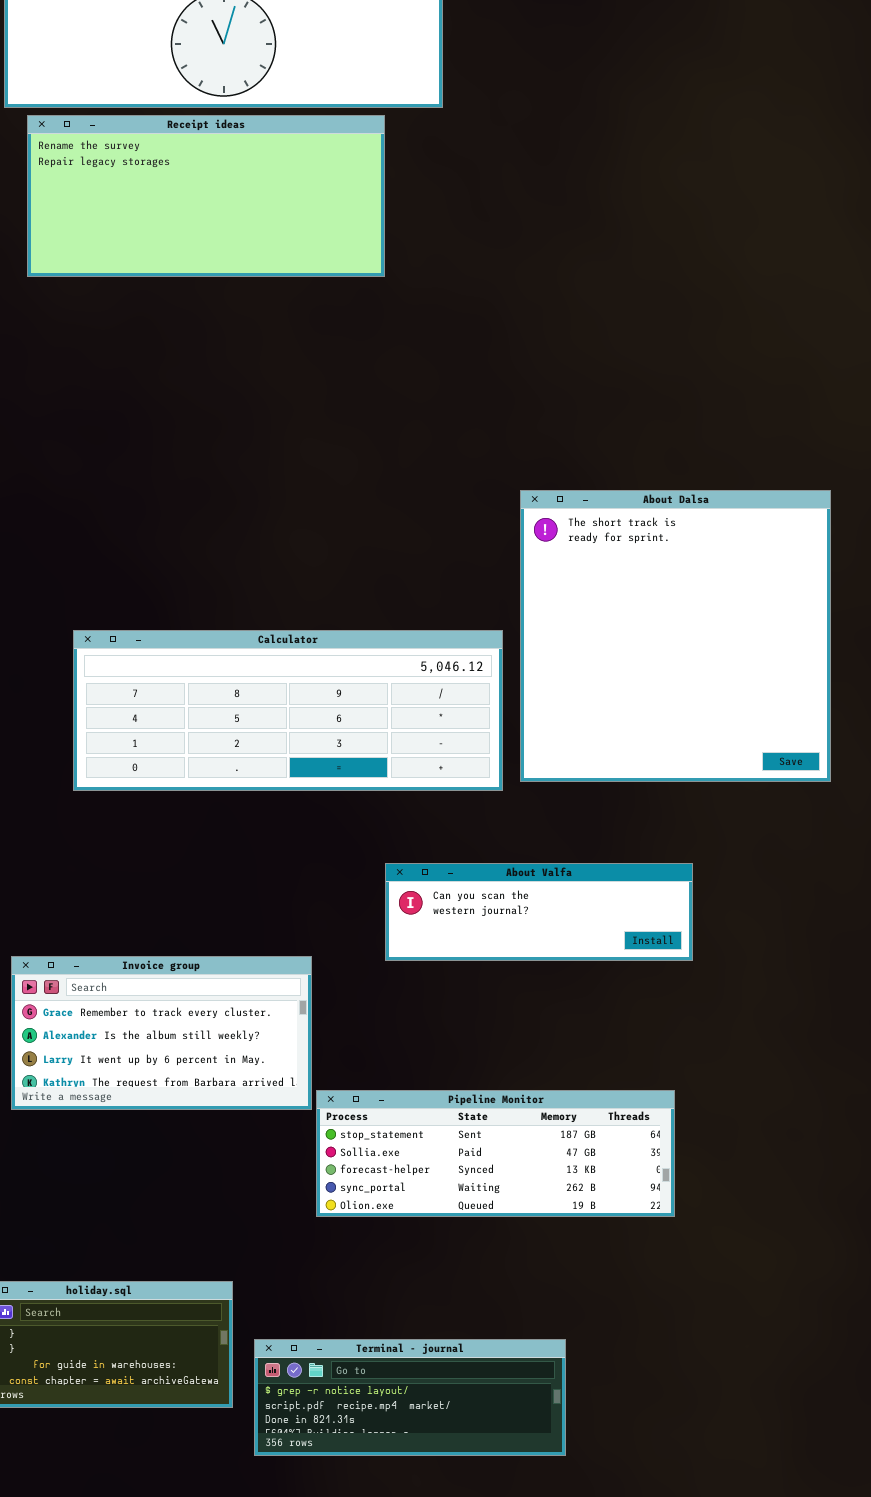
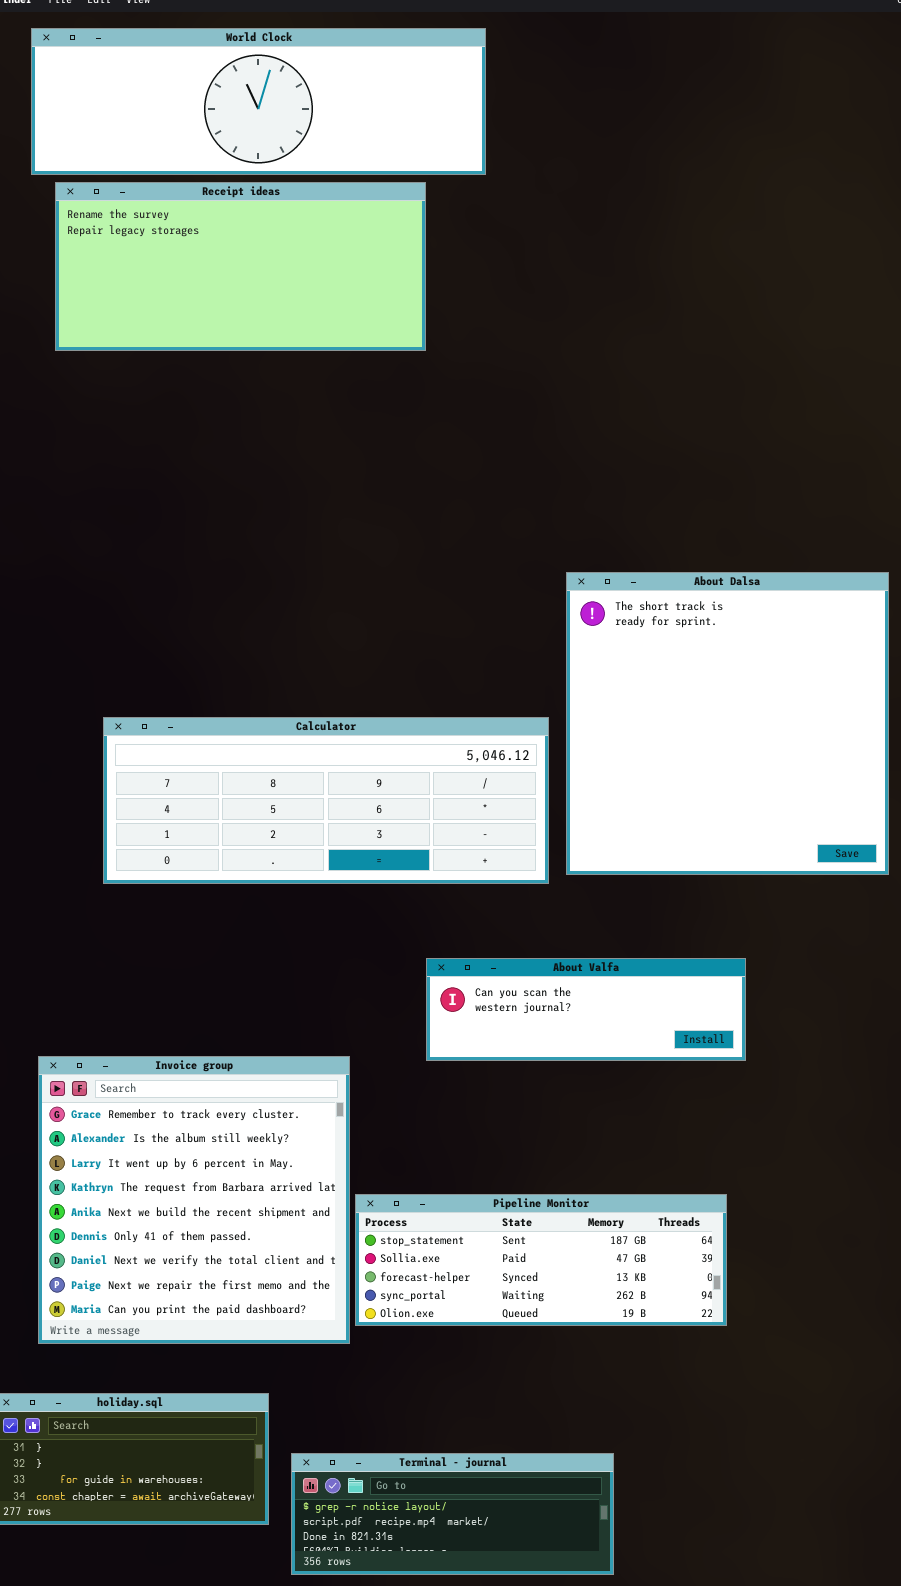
Invoice group: [11,956,312,1110] -> [38,1056,350,1344], resized

